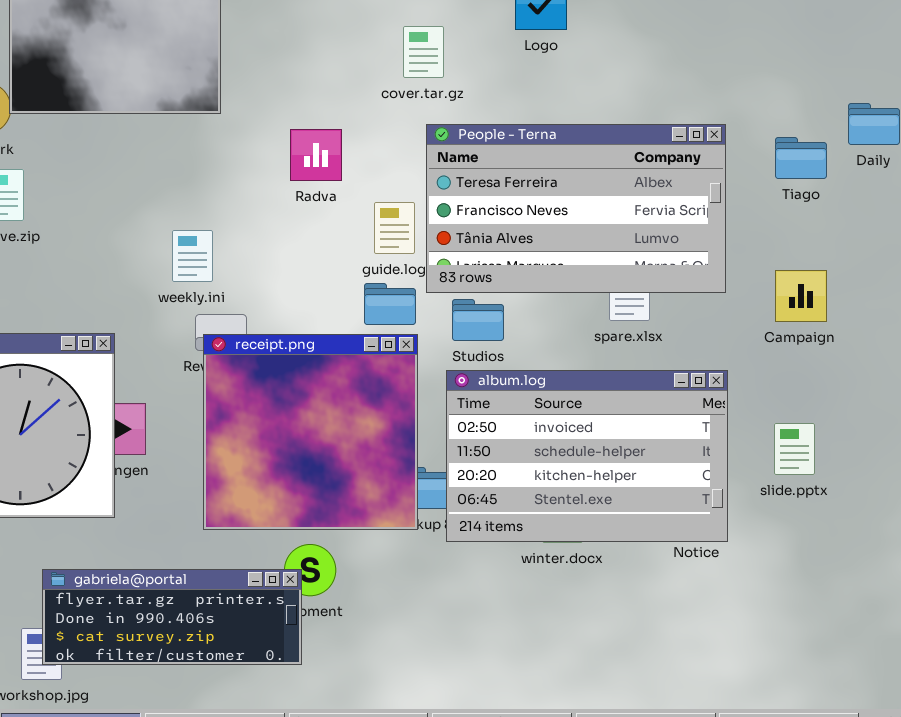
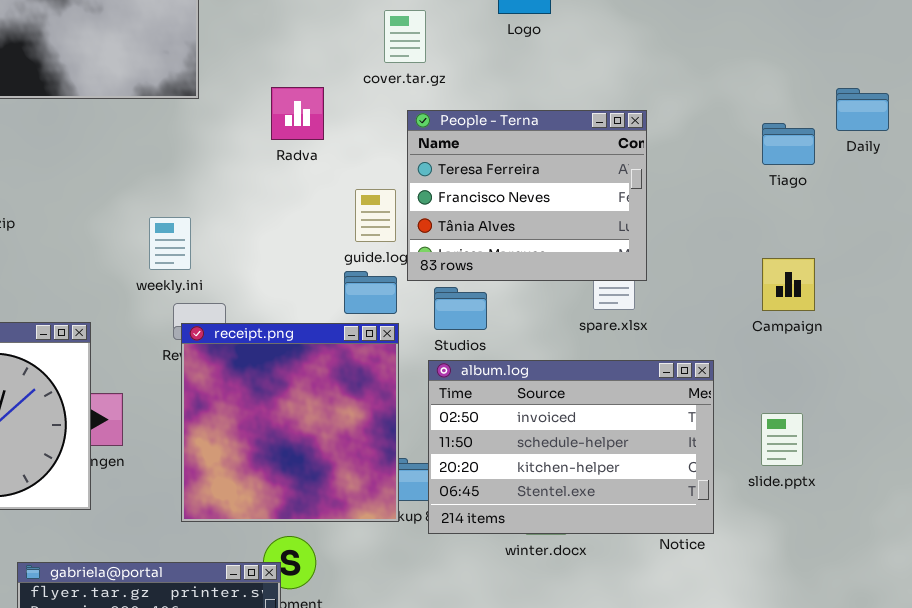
People - Terna: [426,124,726,293] -> [407,110,647,281], resized
Radva: [290,129,342,181] -> [271,87,324,140], moved

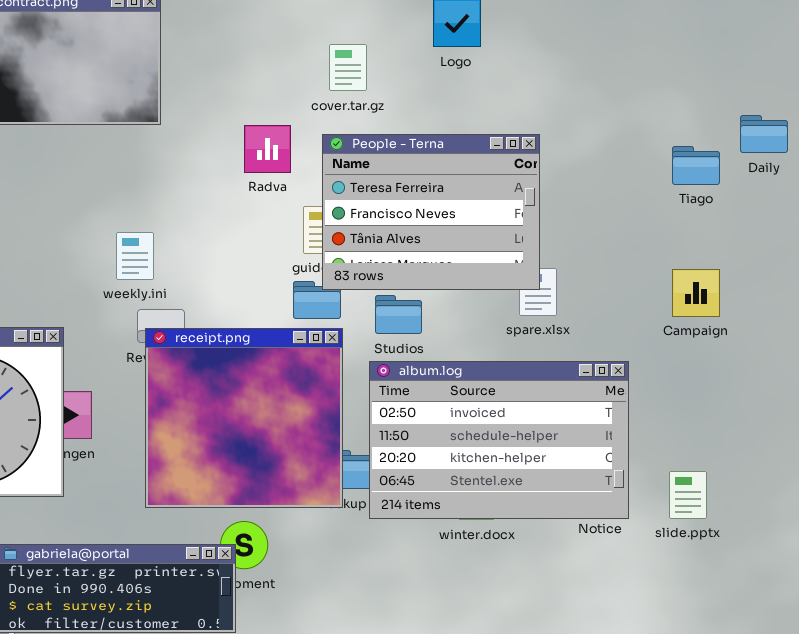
Radva: [271,87,324,140] -> [244,125,291,173], moved
People - Terna: [407,110,647,281] -> [322,134,540,290], moved
slide.pptx: [761,413,803,466] -> [669,471,707,519], moved

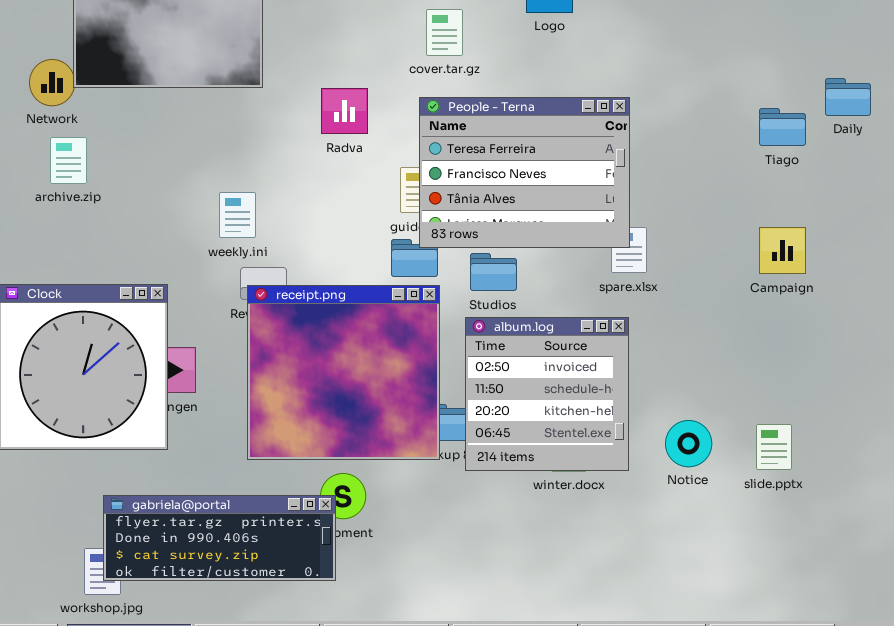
Radva: [244,125,291,173] -> [321,88,368,134], moved
album.log: [369,361,629,519] -> [465,317,629,471], resized

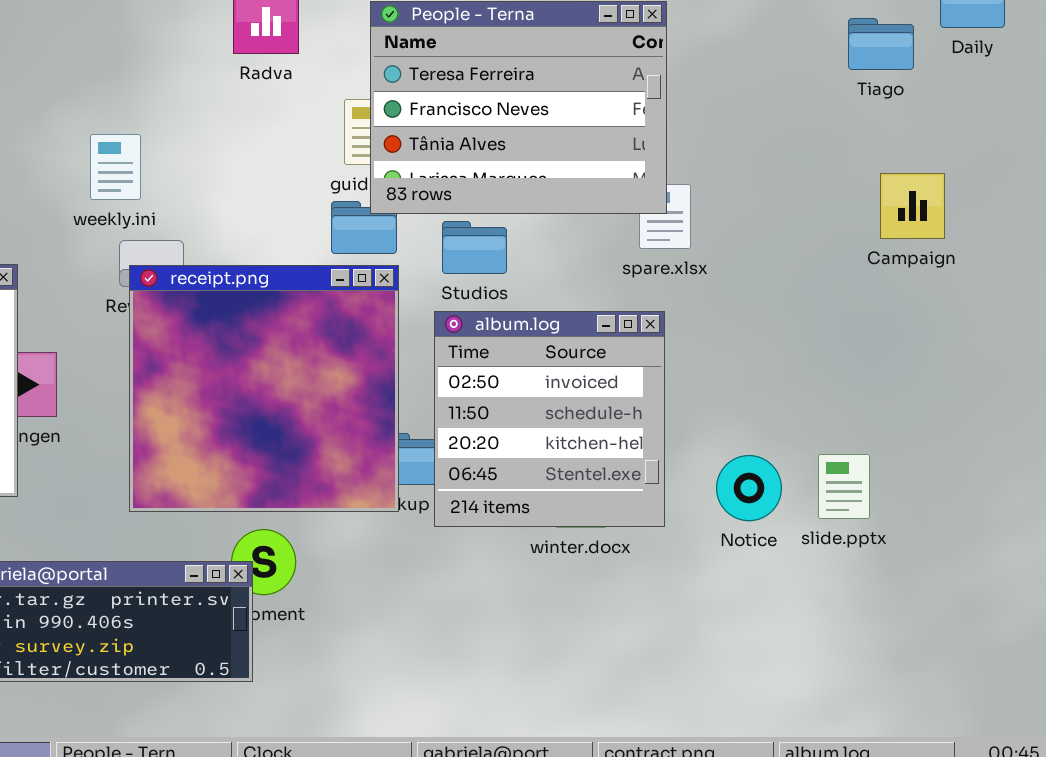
Campaign: [759,227,806,274] -> [880,173,945,239], moved
slide.pptx: [756,424,792,470] -> [818,454,870,519], moved

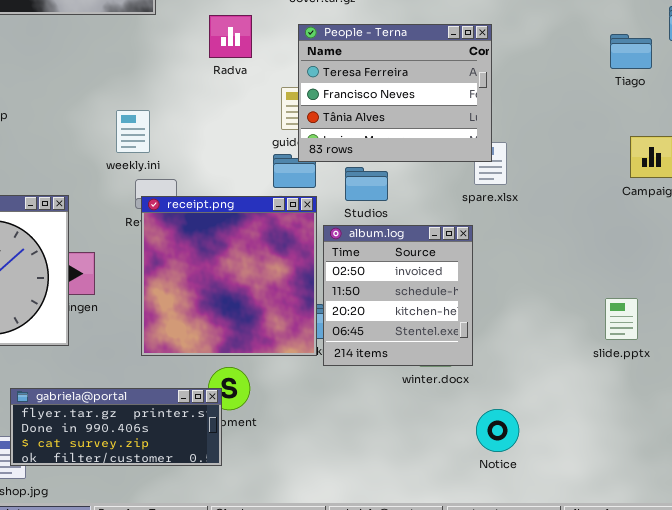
album.log: [434,311,665,527] -> [323,225,473,366], moved
slide.pptx: [818,454,870,519] -> [605,298,638,340], moved
Notice: [716,455,782,521] -> [476,409,519,452], moved

